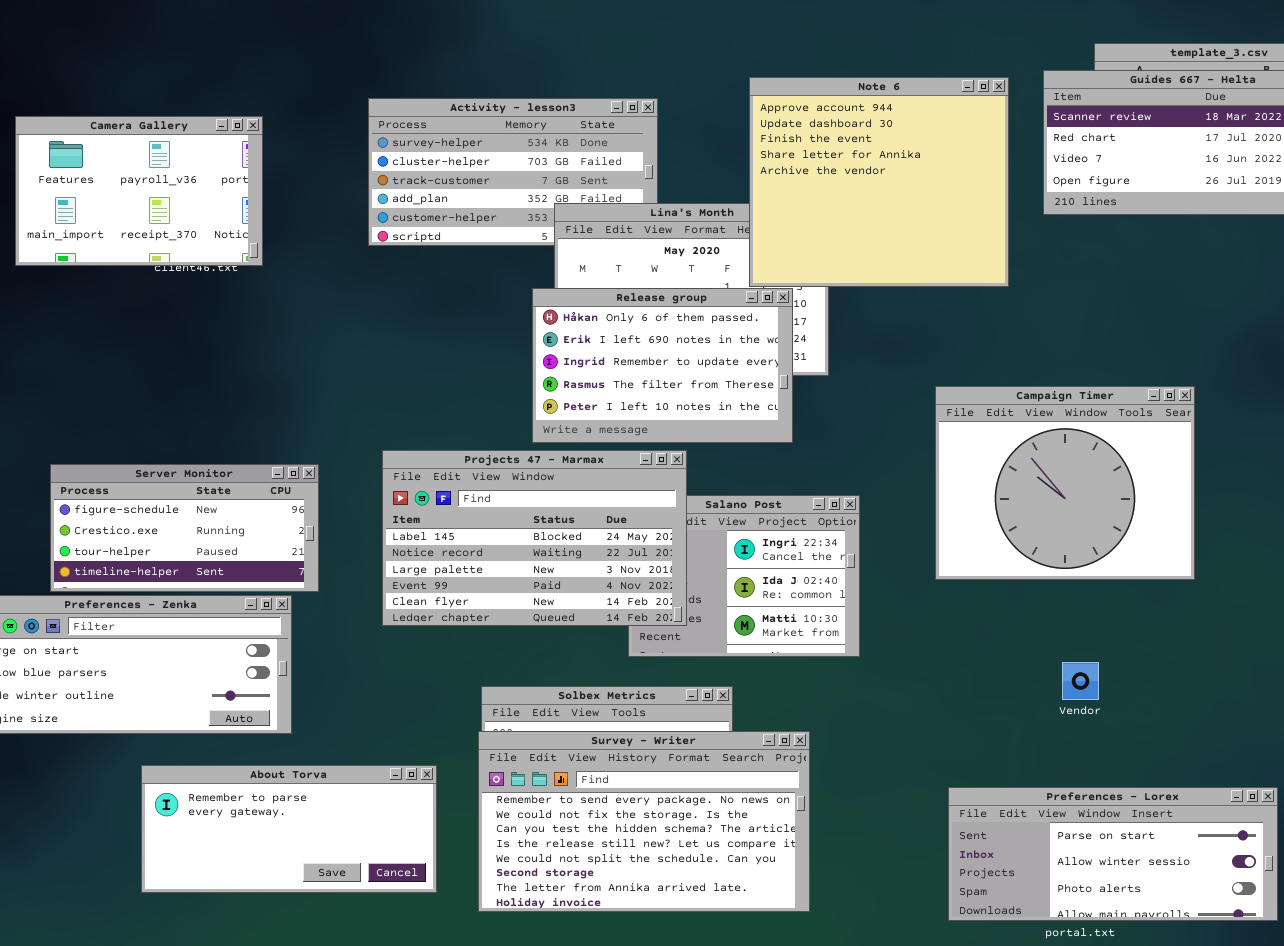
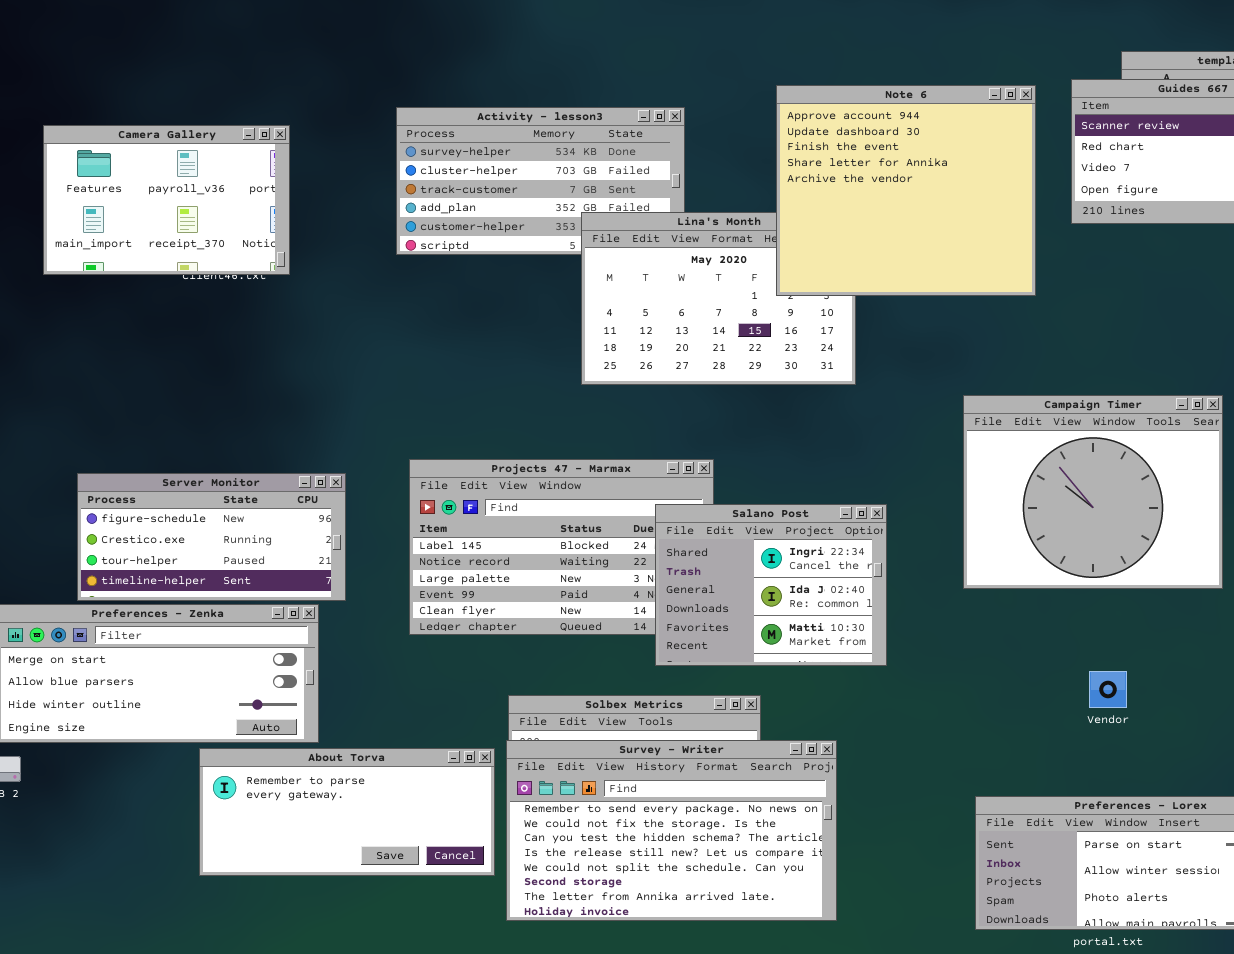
Release group: [532,288,793,443] -> none, closed
Salano Post: [628,495,860,657] -> [655,504,887,666], raised
About Torva: [141,765,437,893] -> [199,748,495,876], moved

